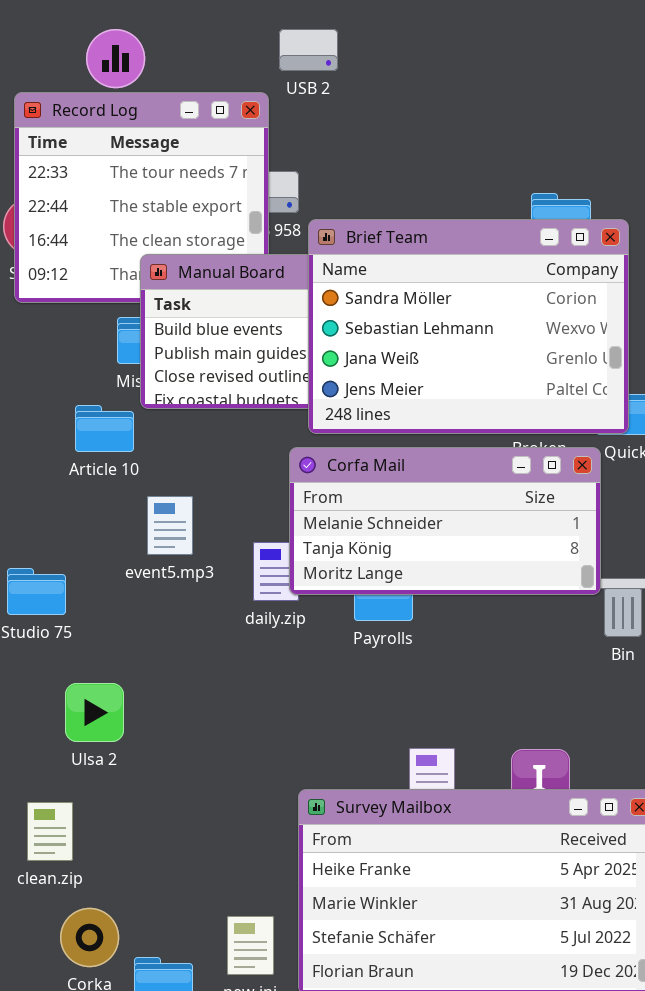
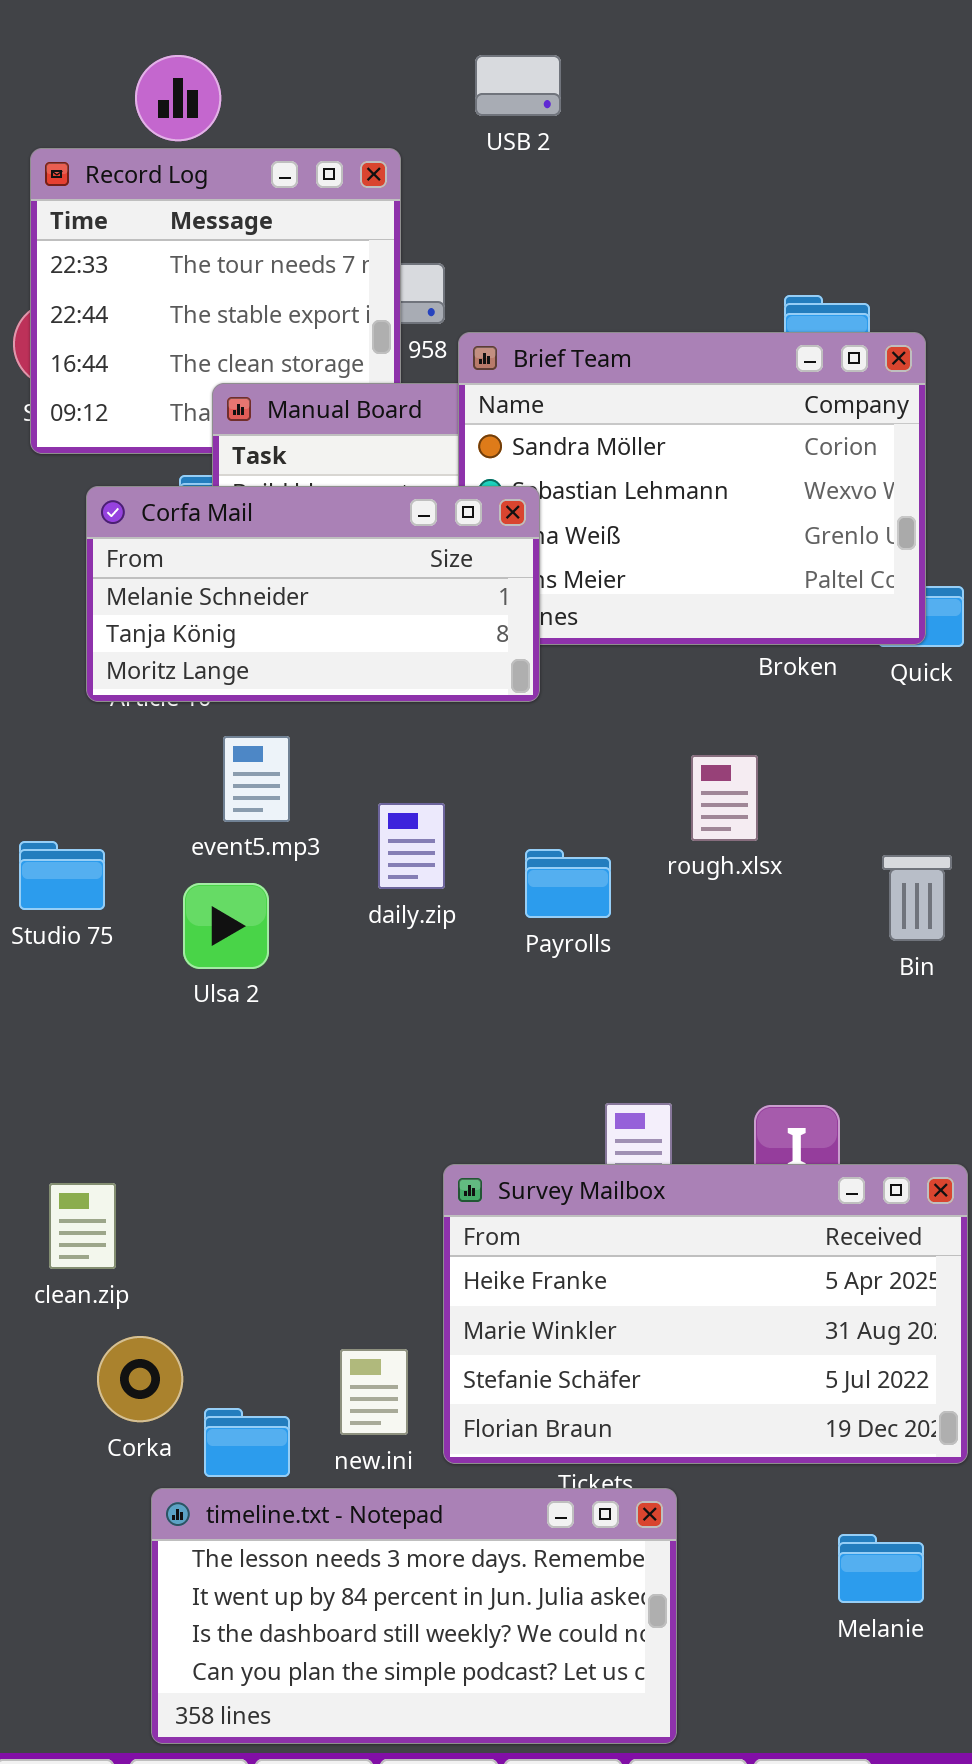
USB 2: [279,29,338,71] -> [475,55,561,116], moved
Corfa Mail: [289,447,601,595] -> [86,486,540,702], moved
Ulsa 2: [65,683,124,742] -> [183,883,269,969], moved

